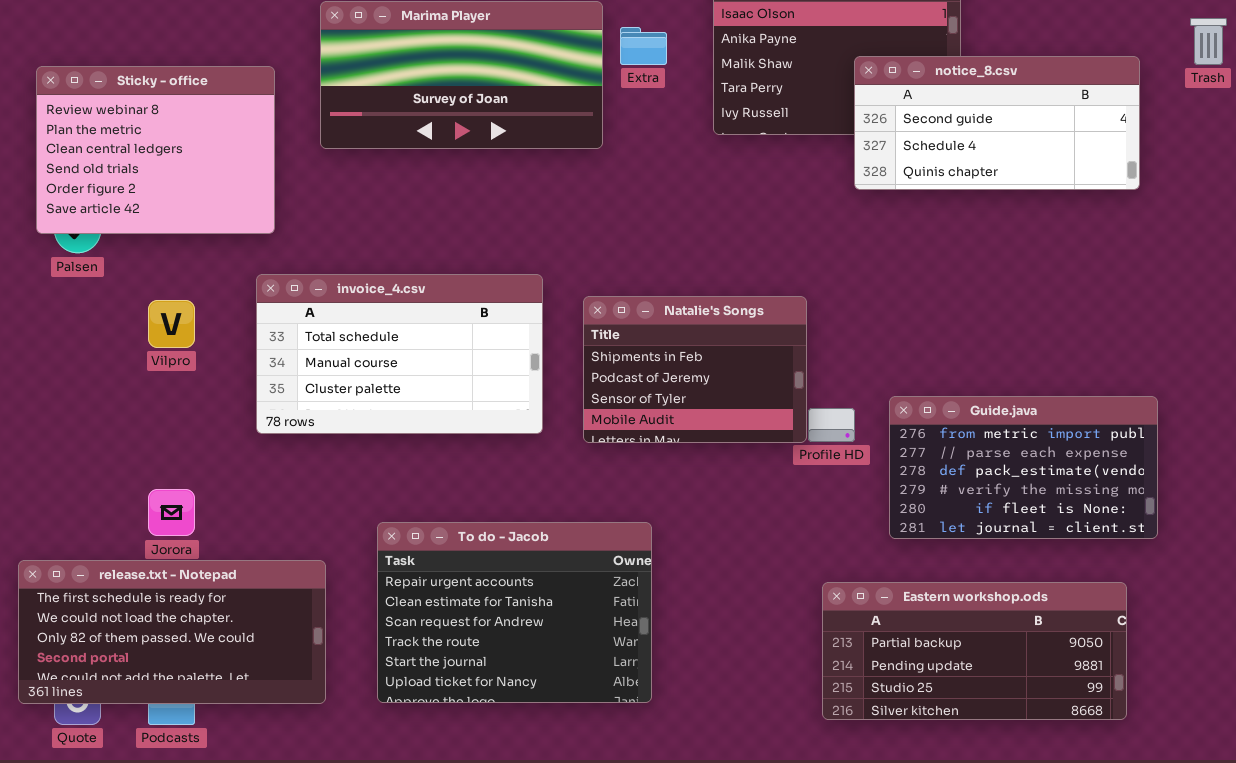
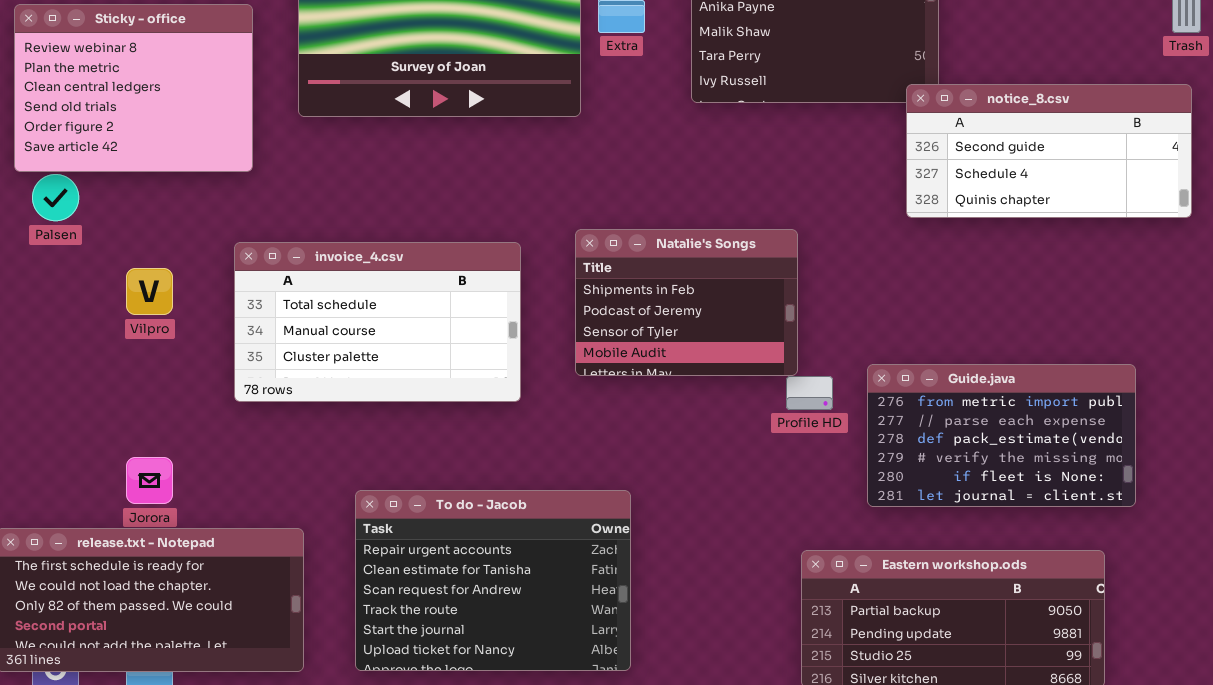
notice_8.csv: [854,56,1140,190] -> [906,84,1192,218], moved
Sticky - office: [36,66,275,234] -> [14,4,253,172], moved
Natalie's Songs: [583,296,807,443] -> [575,229,798,376], moved

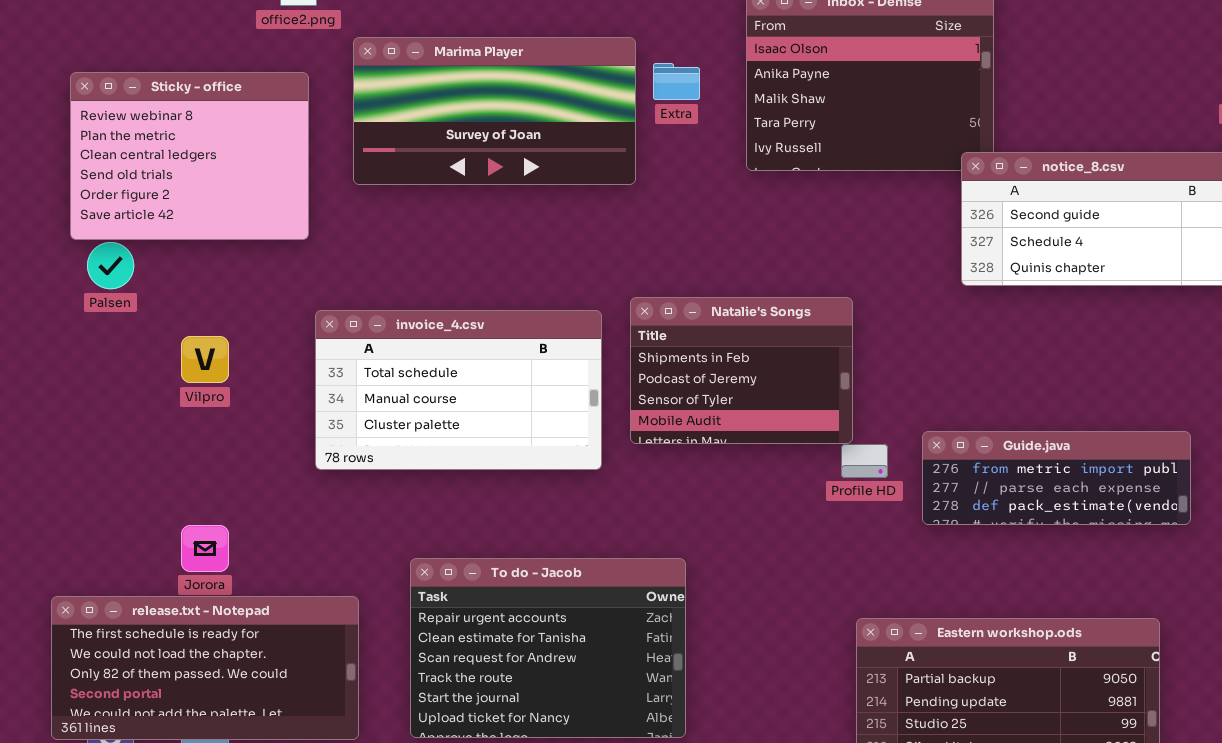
invoice_4.csv: [234,242,521,402] -> [315,310,602,470], moved
Guide.java: [867,364,1136,507] -> [922,431,1191,525], resized

